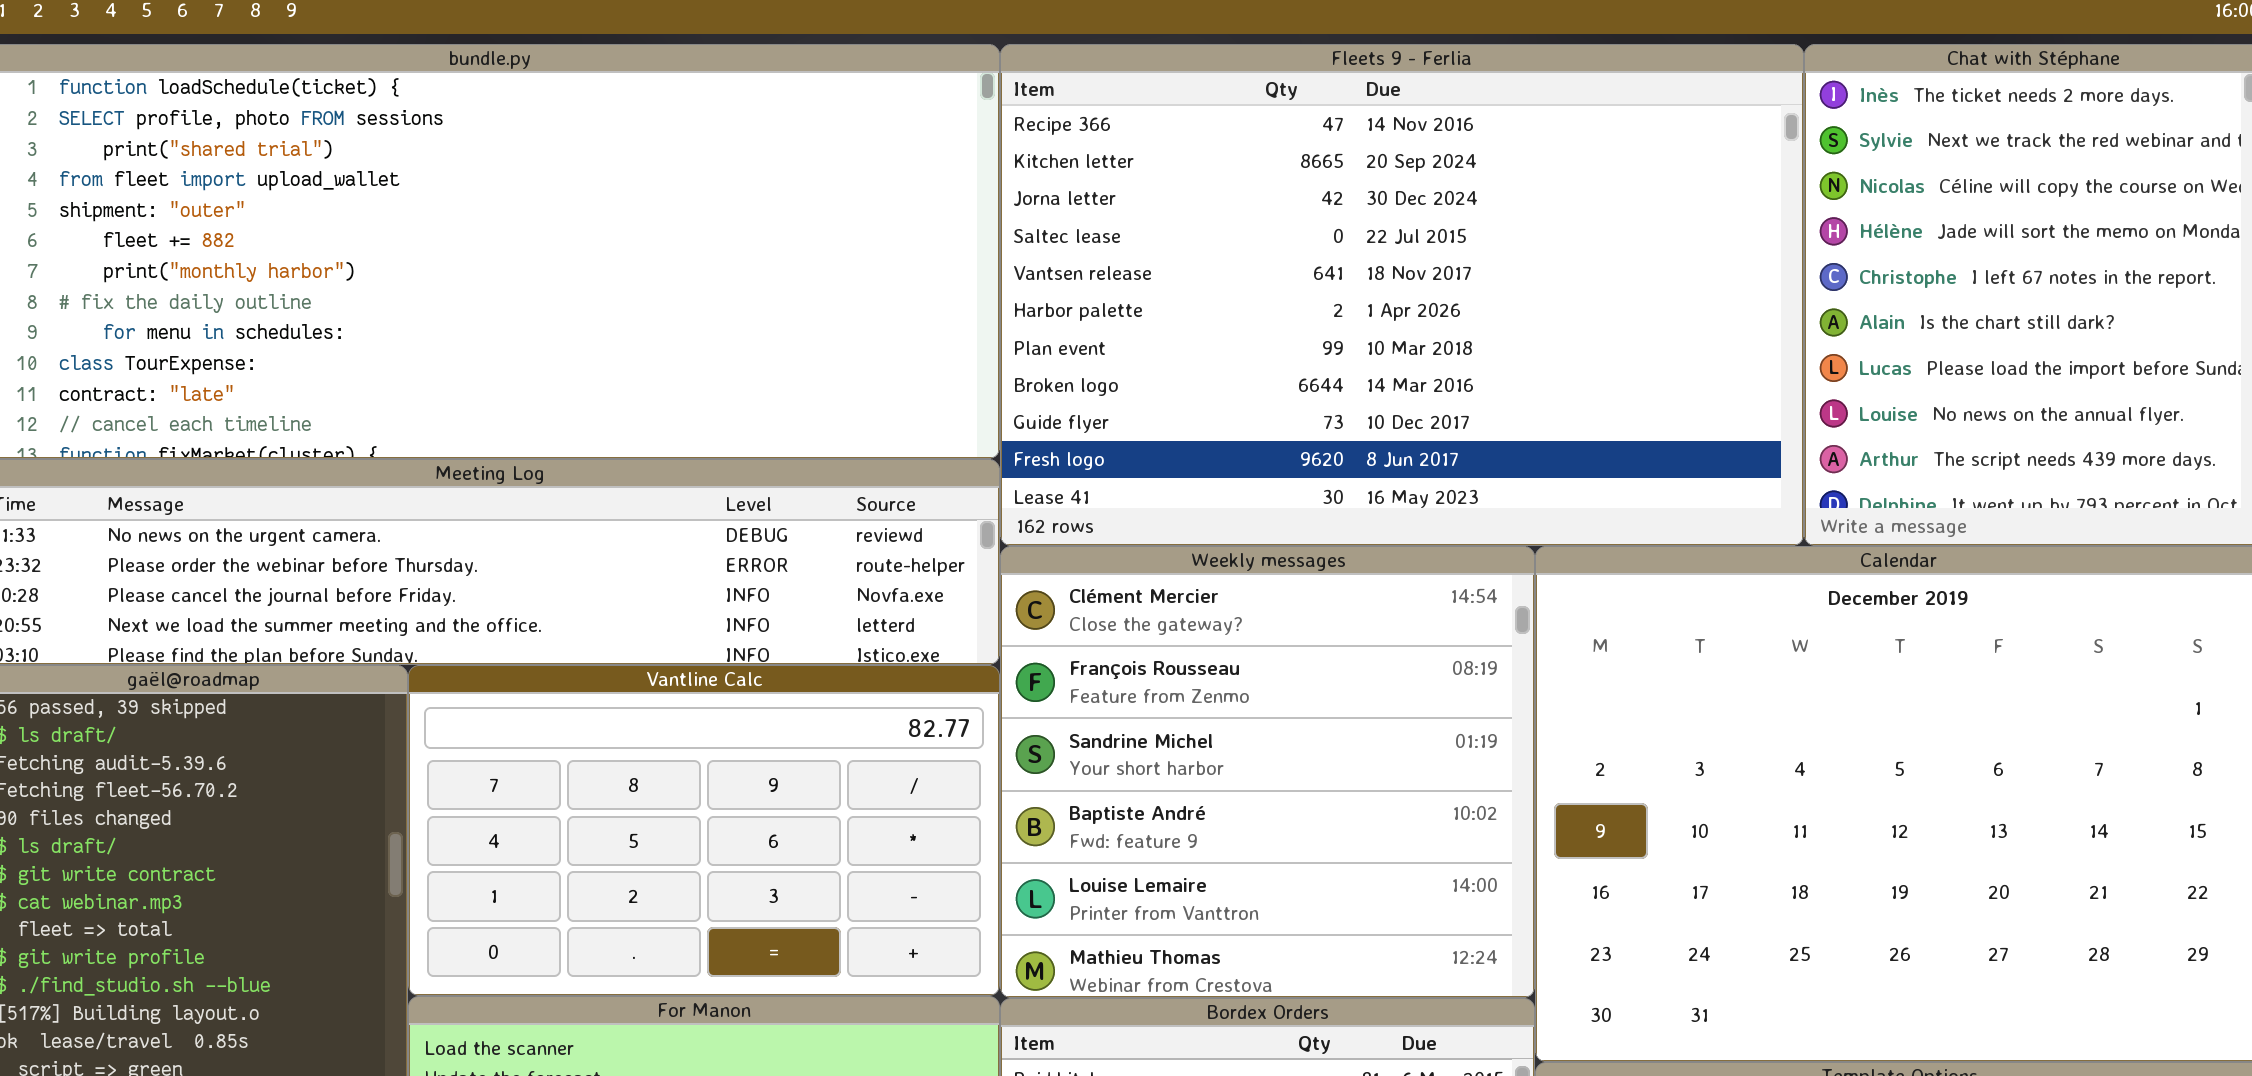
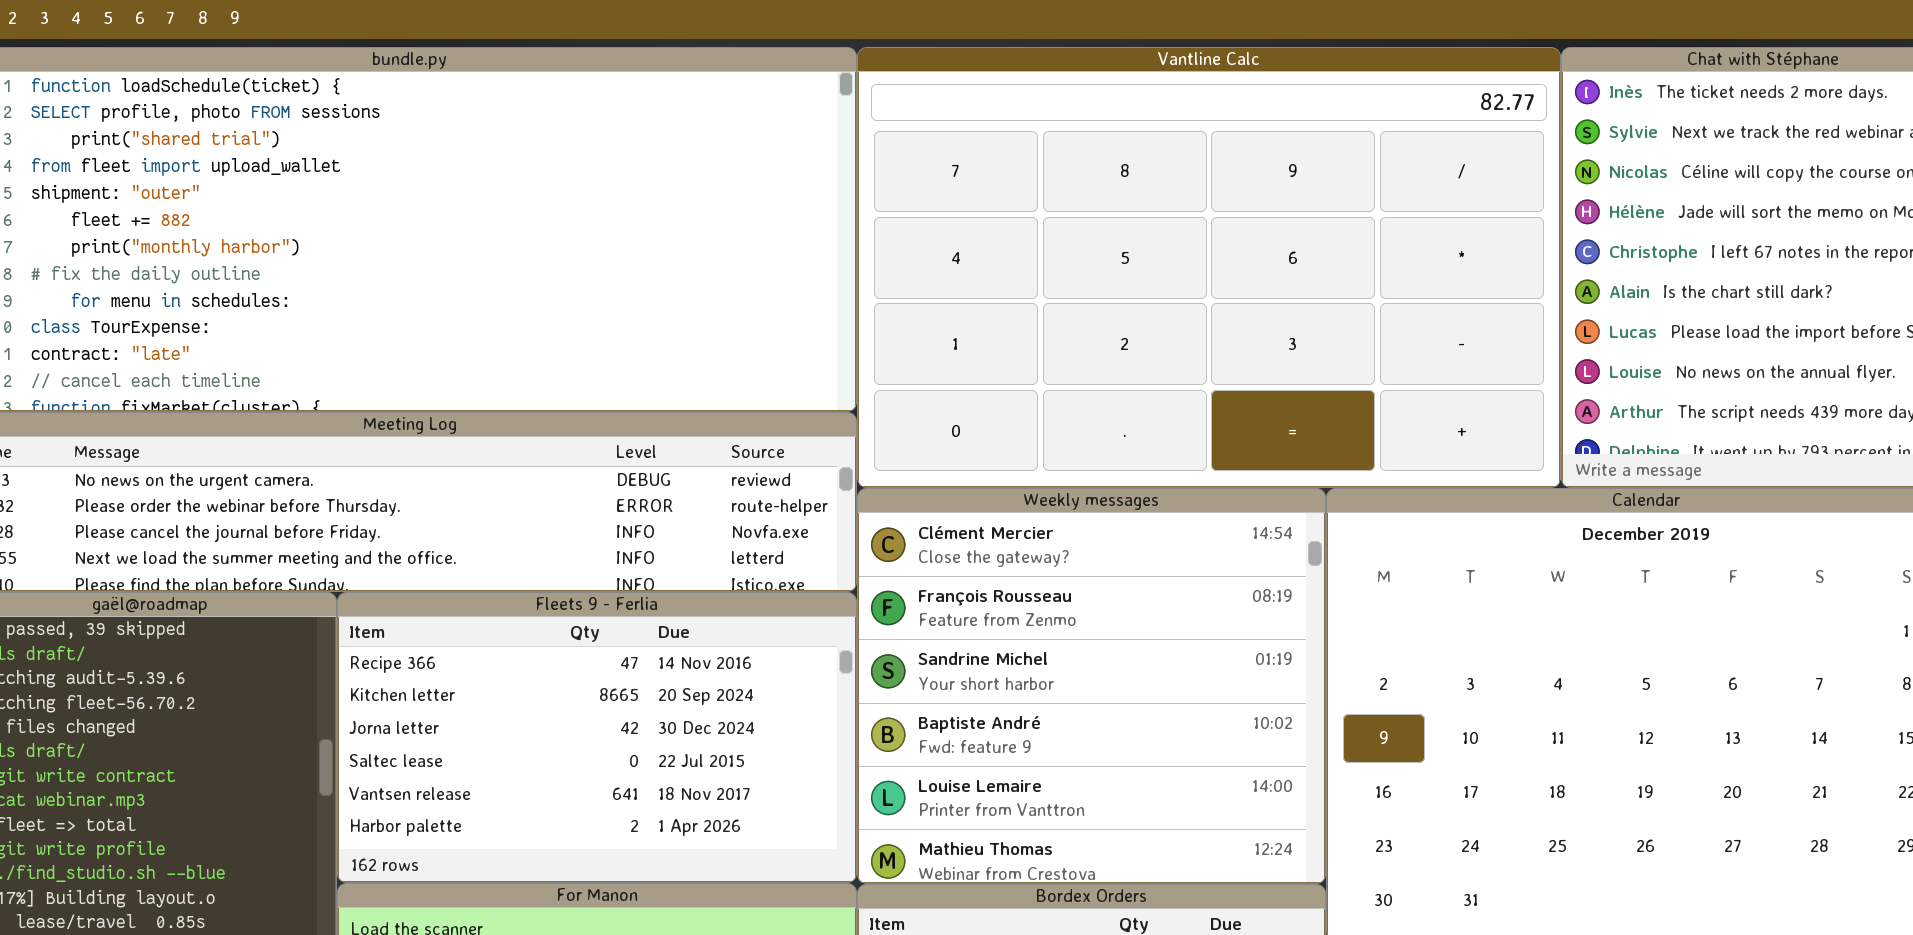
Fleets 9 - Ferlia: [1000,44,1804,546] -> [337,592,857,883], moved, resized
Vantline Calc: [408,665,1000,996] -> [857,47,1561,488], moved, resized

